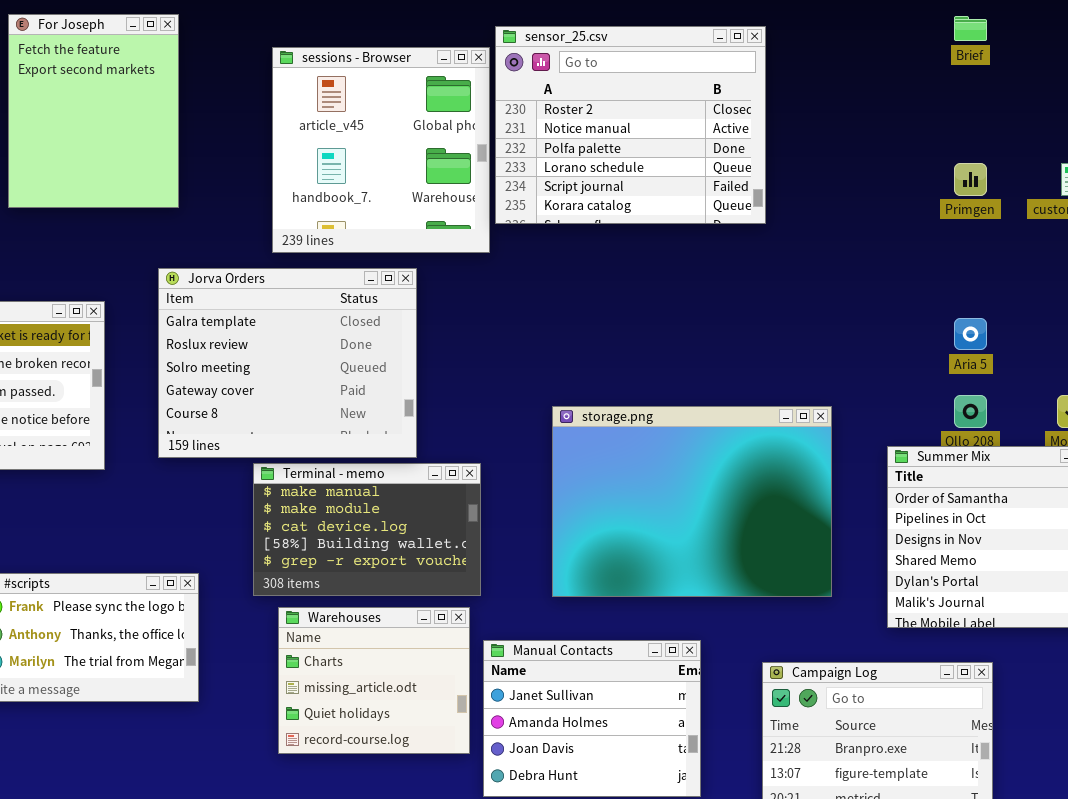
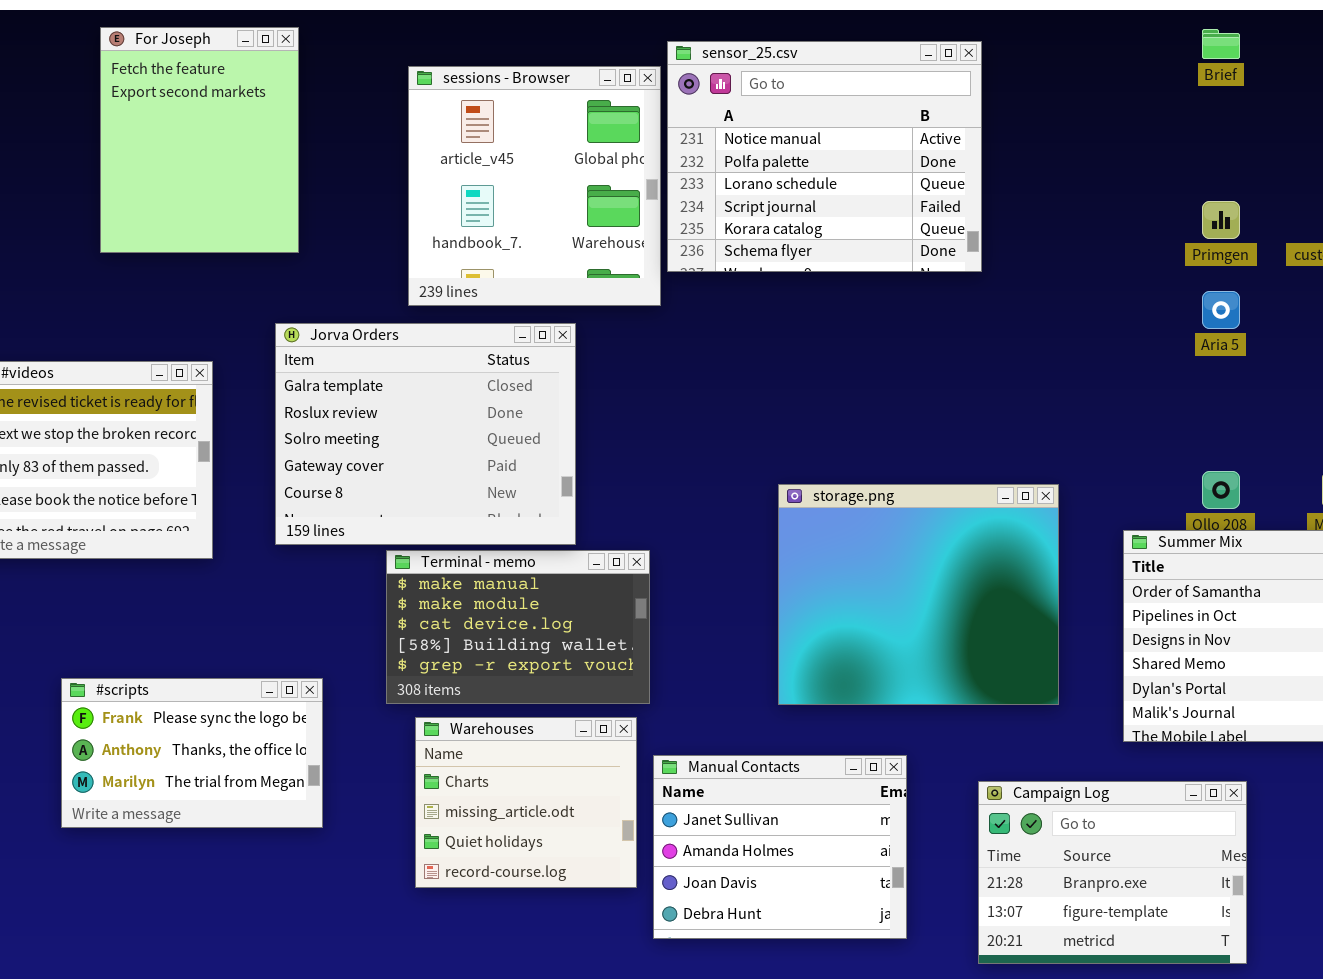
sensor_25.csv: [495,26,766,224] -> [667,41,982,272], scrolled down 1 row
Aria 5: [954,318,987,350] -> [1202,291,1240,329], moved
storage.png: [552,406,832,597] -> [778,484,1059,705], resized

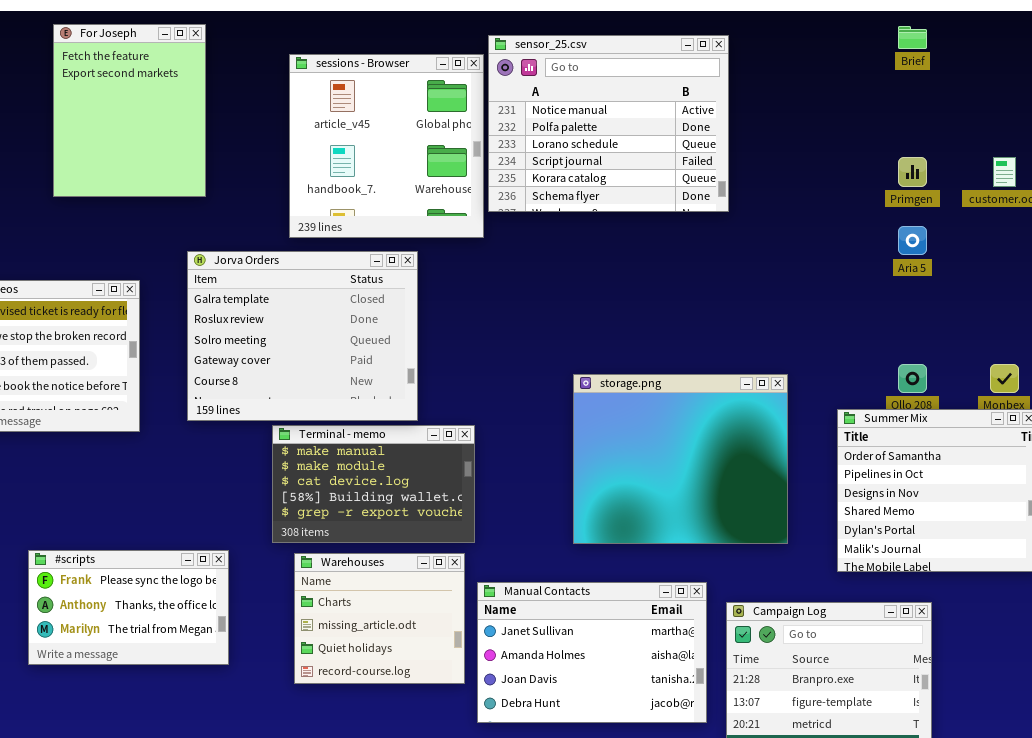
#scripts: [61,678,323,828] -> [28,550,229,665], moved
Manual Contacts: [653,755,907,939] -> [477,582,707,723], resized

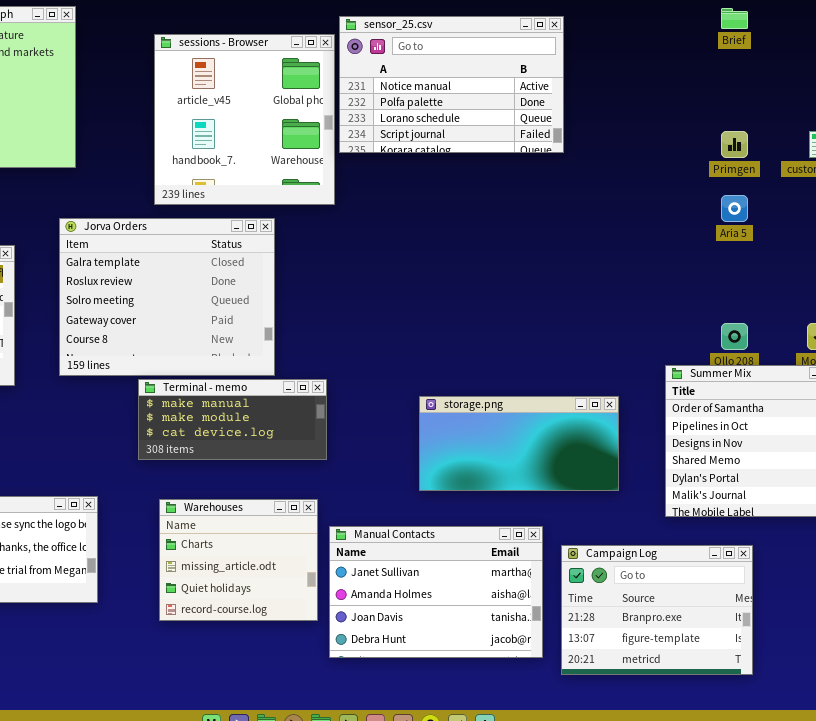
sensor_25.csv: [488,35,729,212] -> [339,16,564,153], resized
storage.png: [573,374,788,544] -> [419,396,619,491], resized
Terminal - memo: [272,425,475,543] -> [138,379,327,460], resized

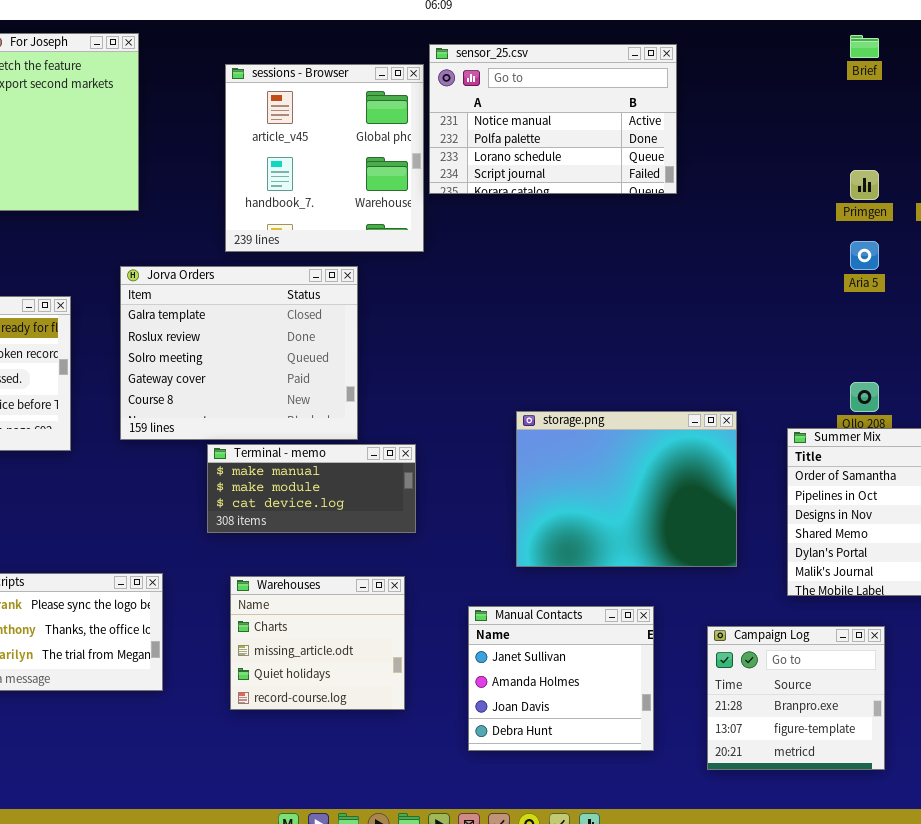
storage.png: [419,396,619,491] -> [516,411,737,567], resized
Manual Contacts: [329,526,543,658] -> [468,606,654,751], resized
Campaign Log: [561,545,753,675] -> [707,626,885,770], resized

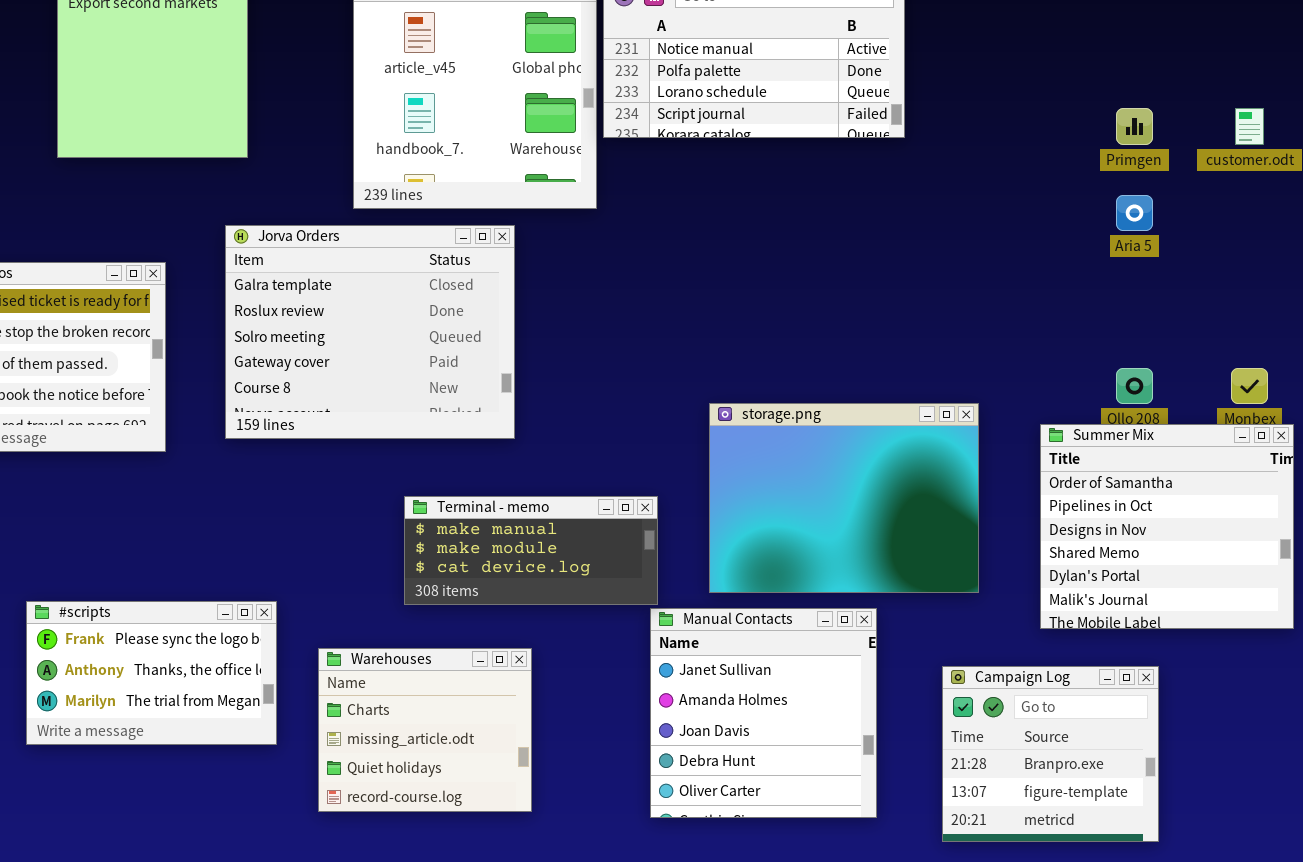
Terminal - memo: [207,444,416,533] -> [404,496,658,605], moved
Warehouses: [230,576,405,710] -> [318,648,532,812], moved
Manual Contacts: [468,606,654,751] -> [650,608,877,818], resized

